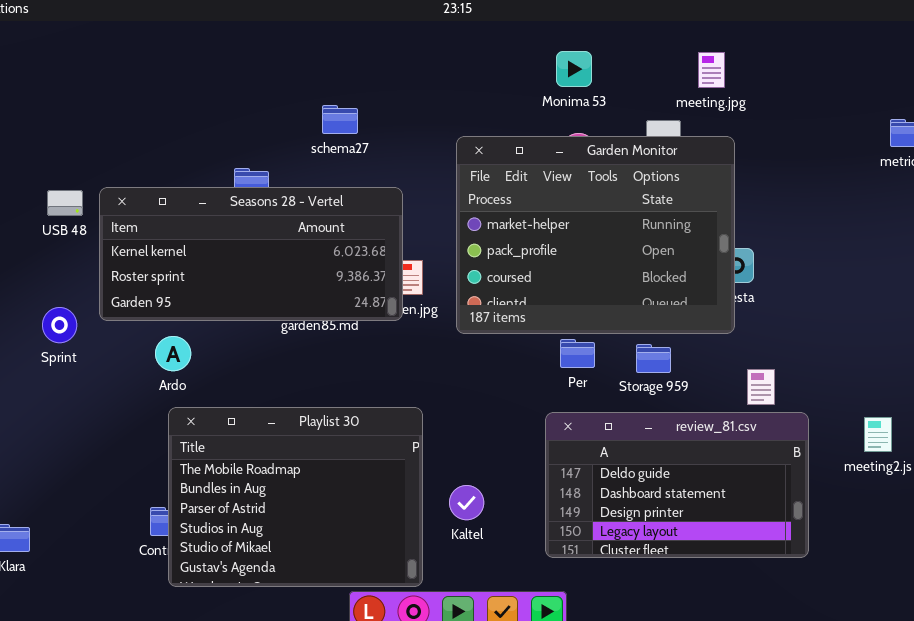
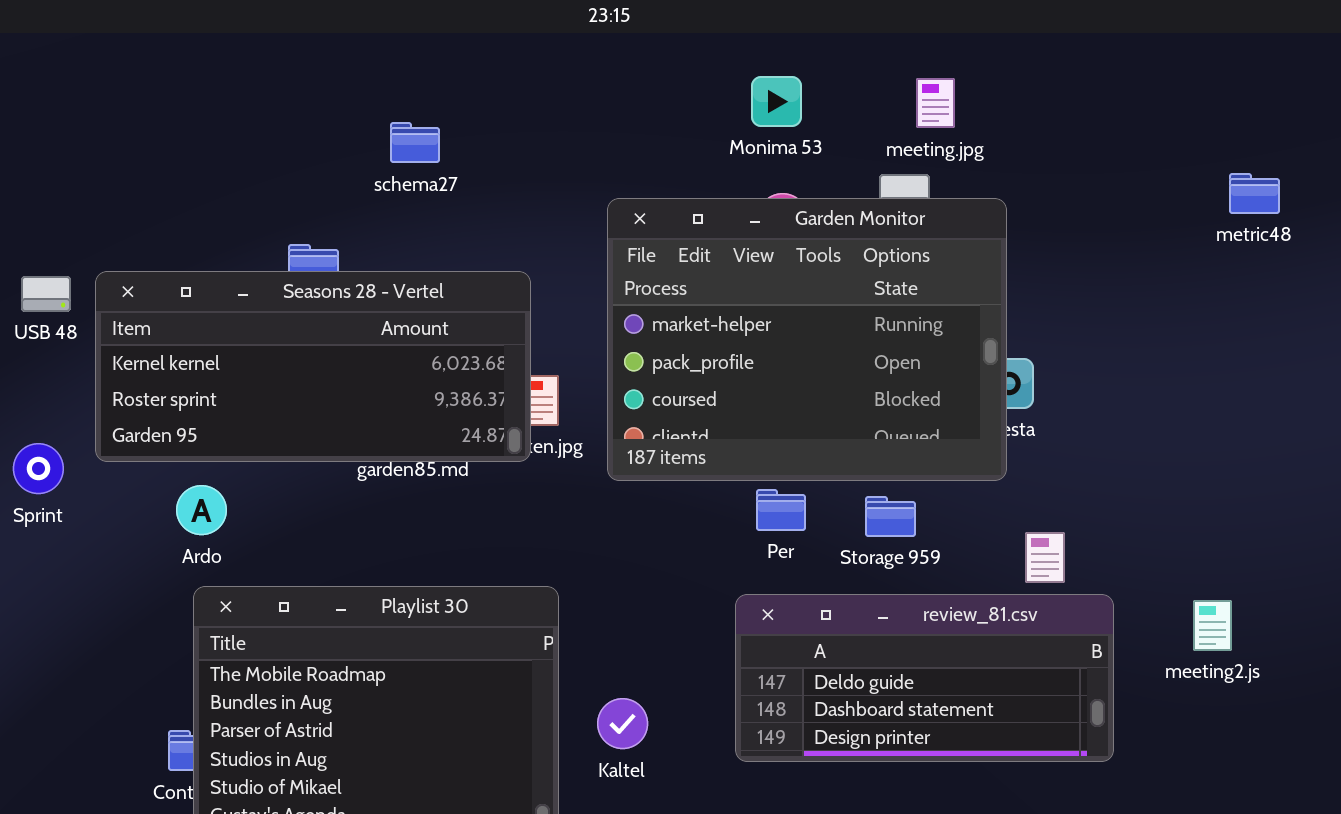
meeting.jpg: [698,52,725,88] -> [916,78,955,128], moved
schema27: [322,105,358,134] -> [390,122,440,163], moved
review_81.csv: [545,412,809,558] -> [735,594,1114,762], resized

